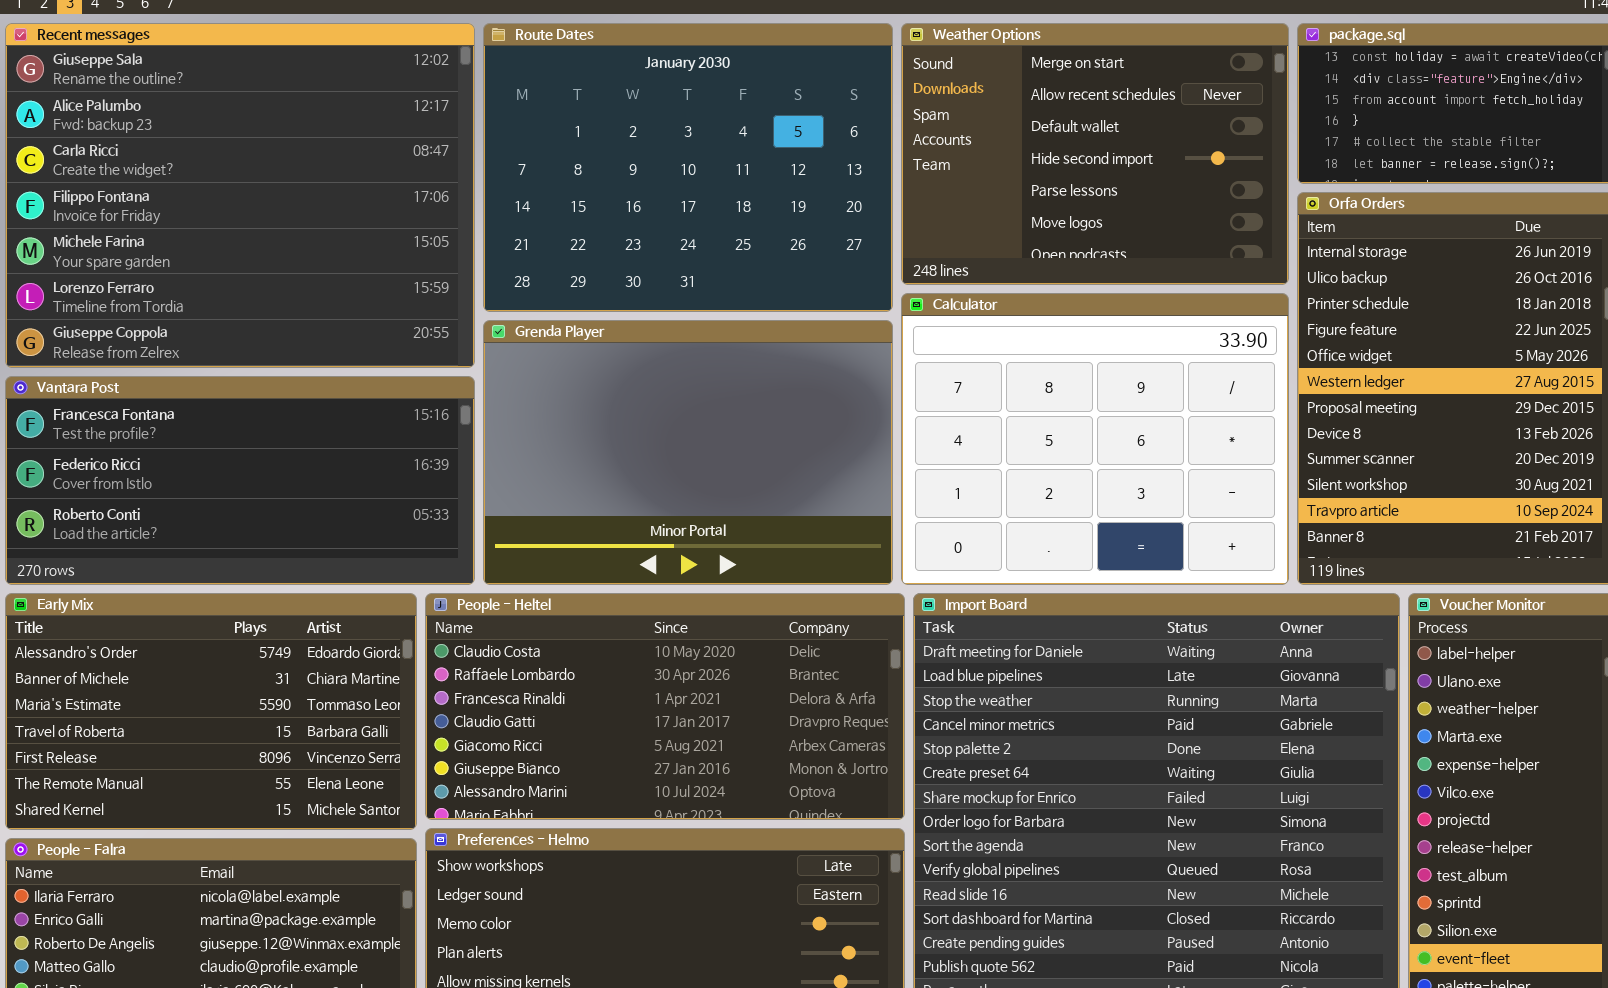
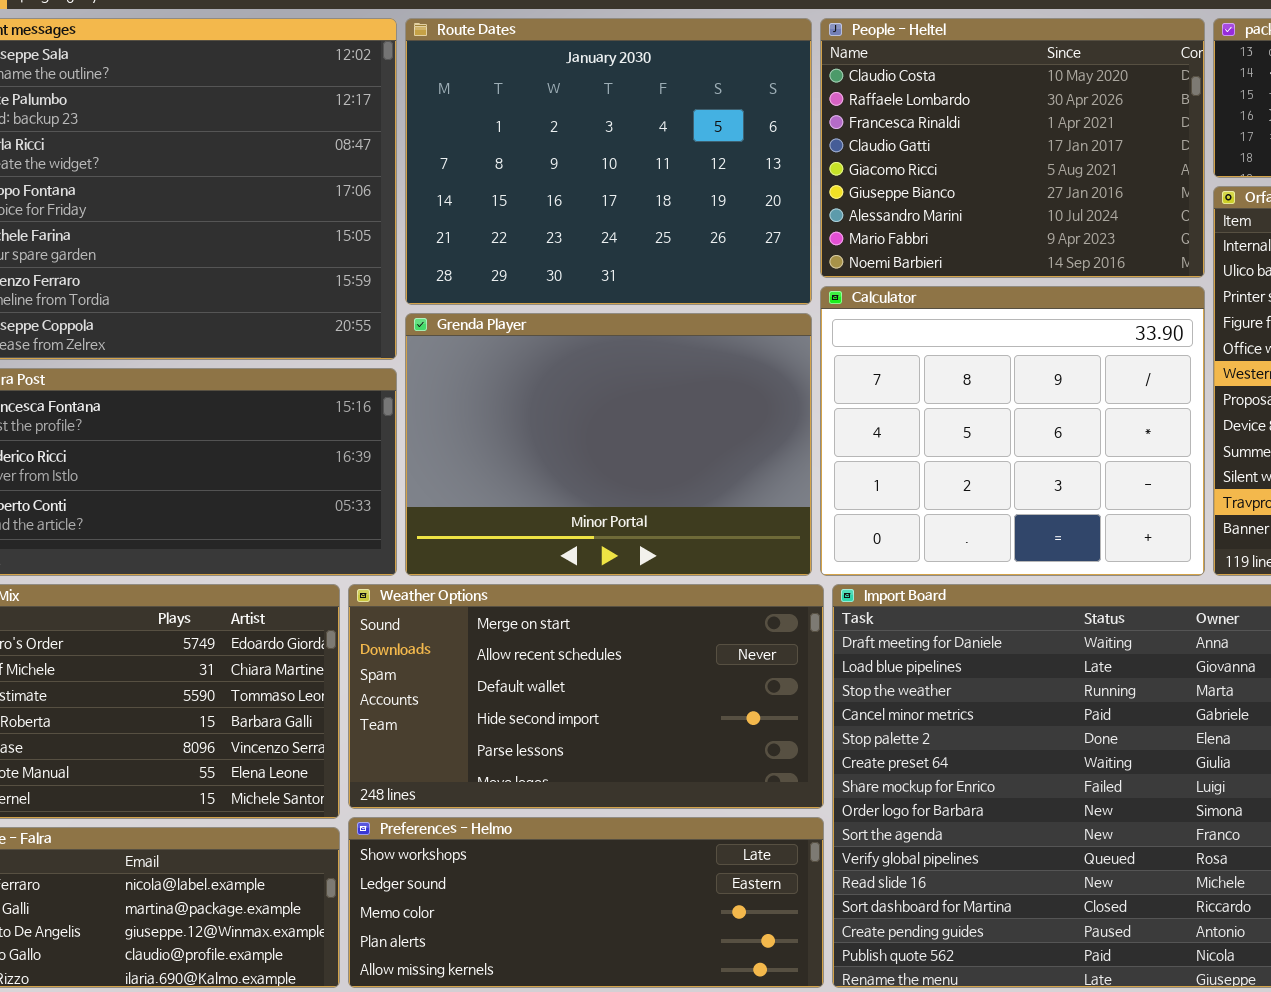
Weather Options: [901,23,1289,285] -> [348,584,824,809], moved, resized
People - Heltel: [425,593,905,820] -> [820,18,1205,278], moved, resized

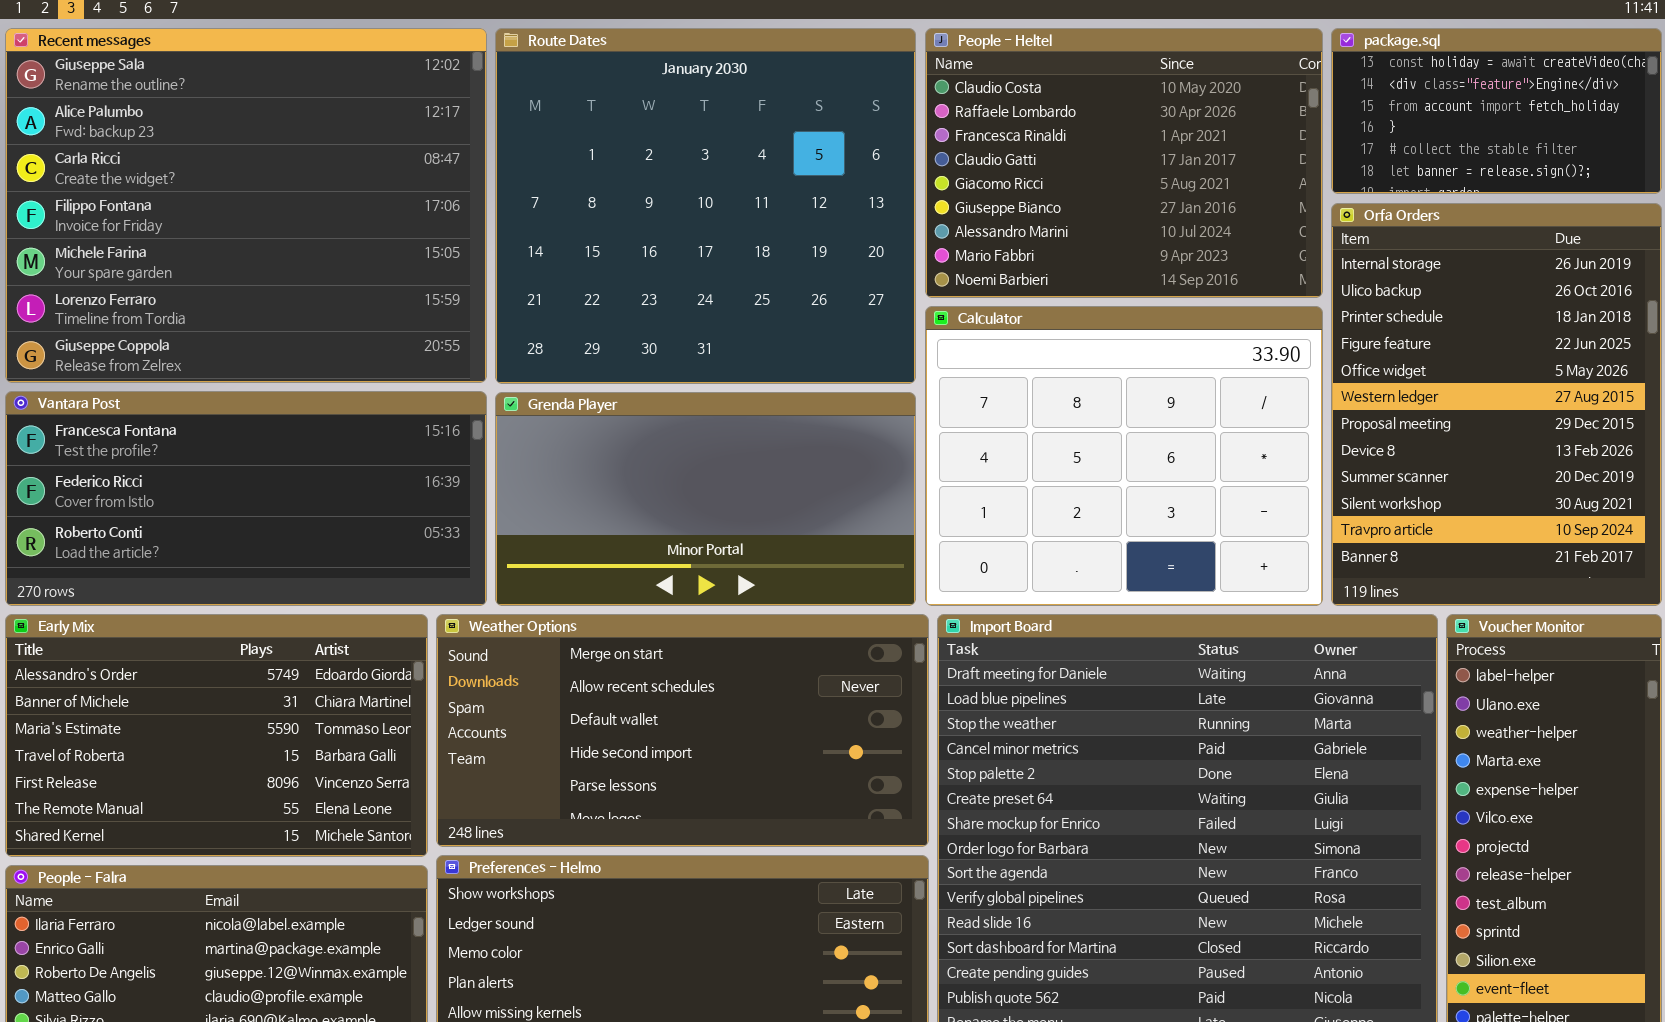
Route Dates: [405,18,812,305] -> [495,28,916,384], resized
Grenda Player: [405,313,812,576] -> [495,392,916,606], resized

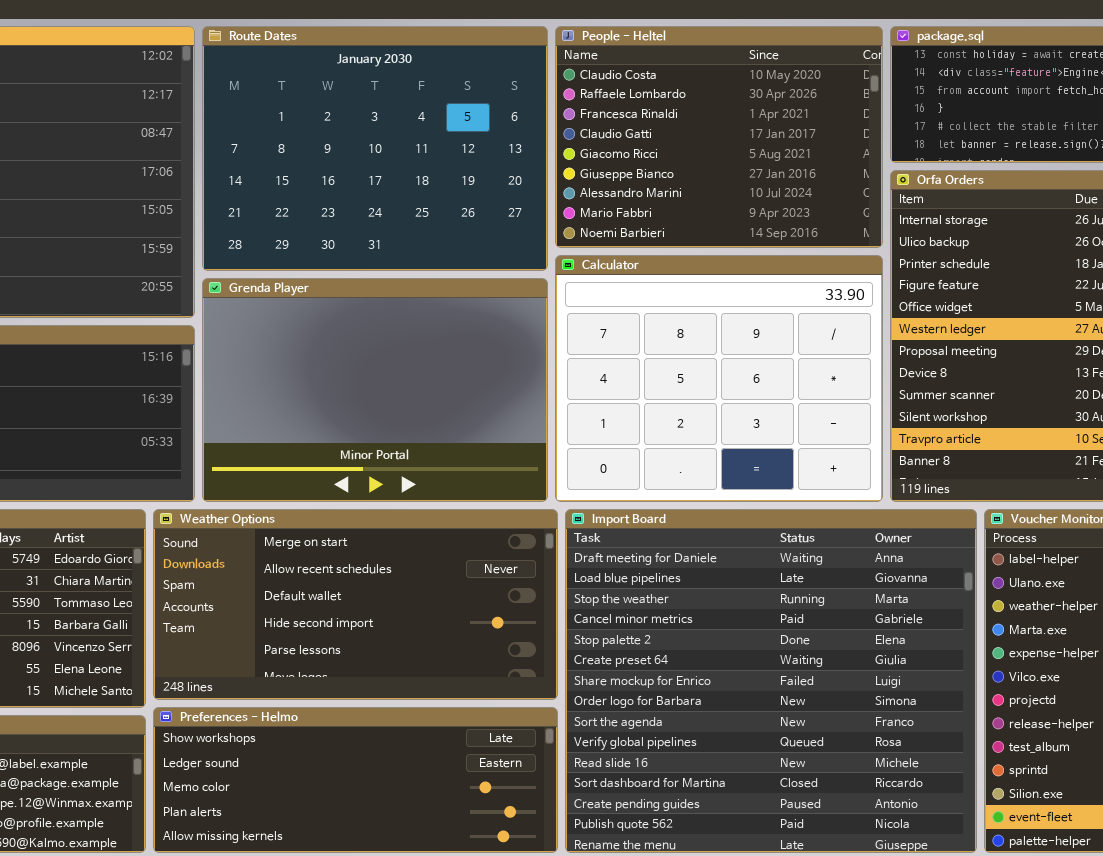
Route Dates: [495,28,916,384] -> [202,26,548,271], resized
Grenda Player: [495,392,916,606] -> [202,278,548,502], resized

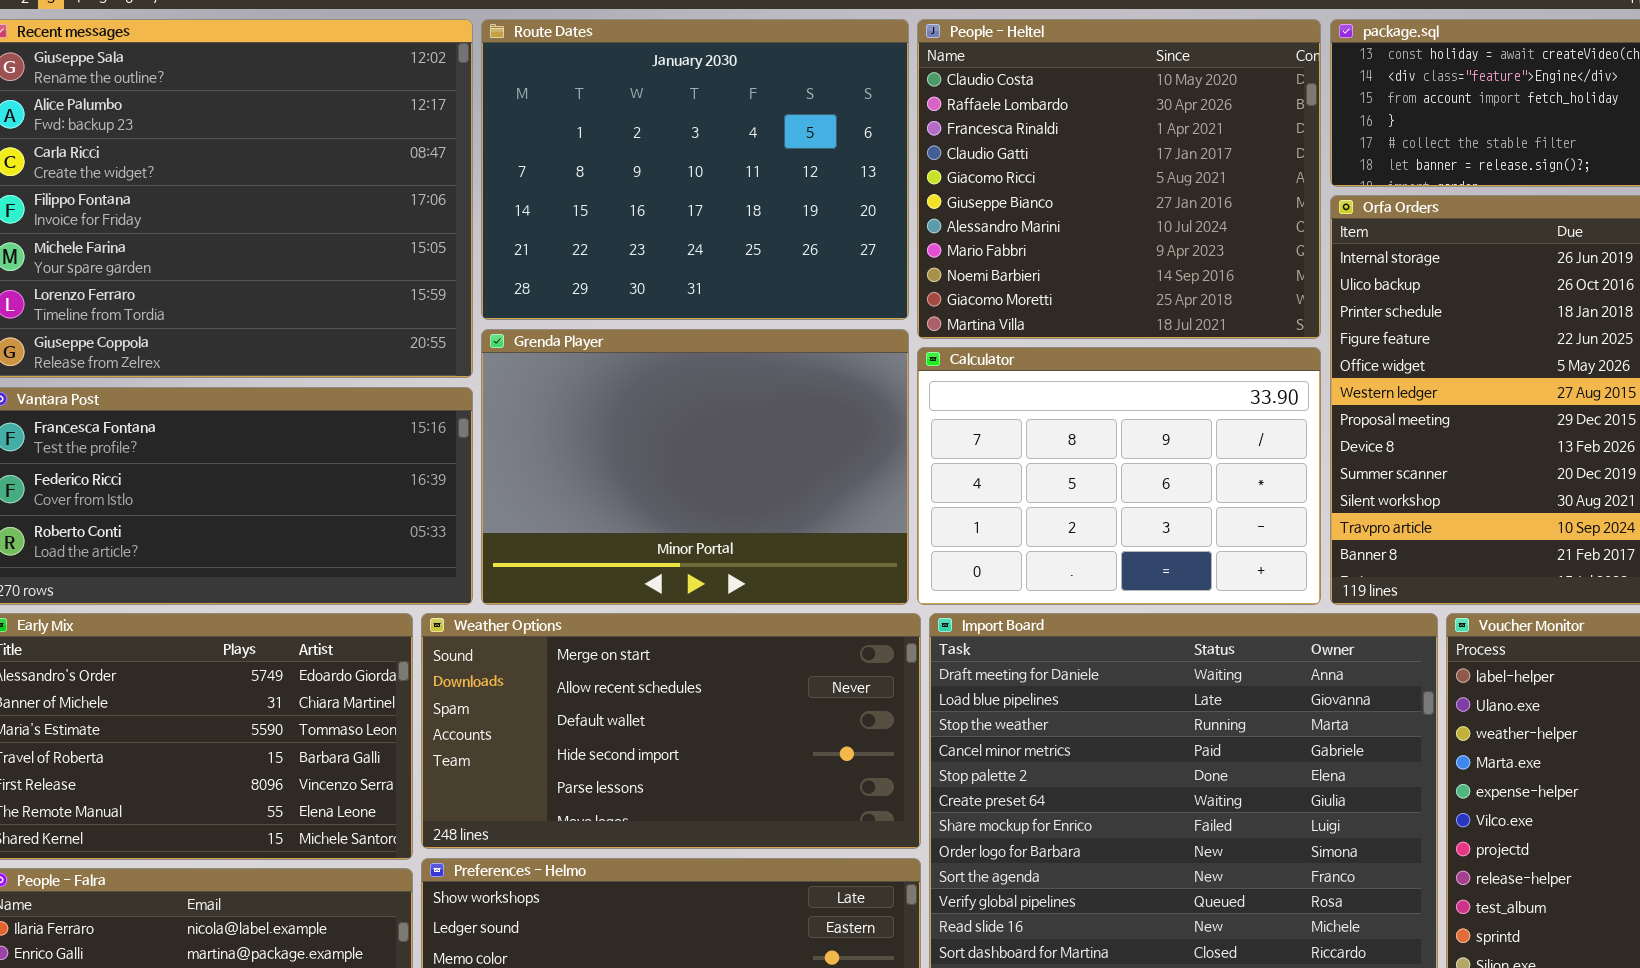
People - Heltel: [555,26,883,248] -> [917,19,1321,339], resized
Calculator: [555,255,883,502] -> [917,347,1321,605], resized

